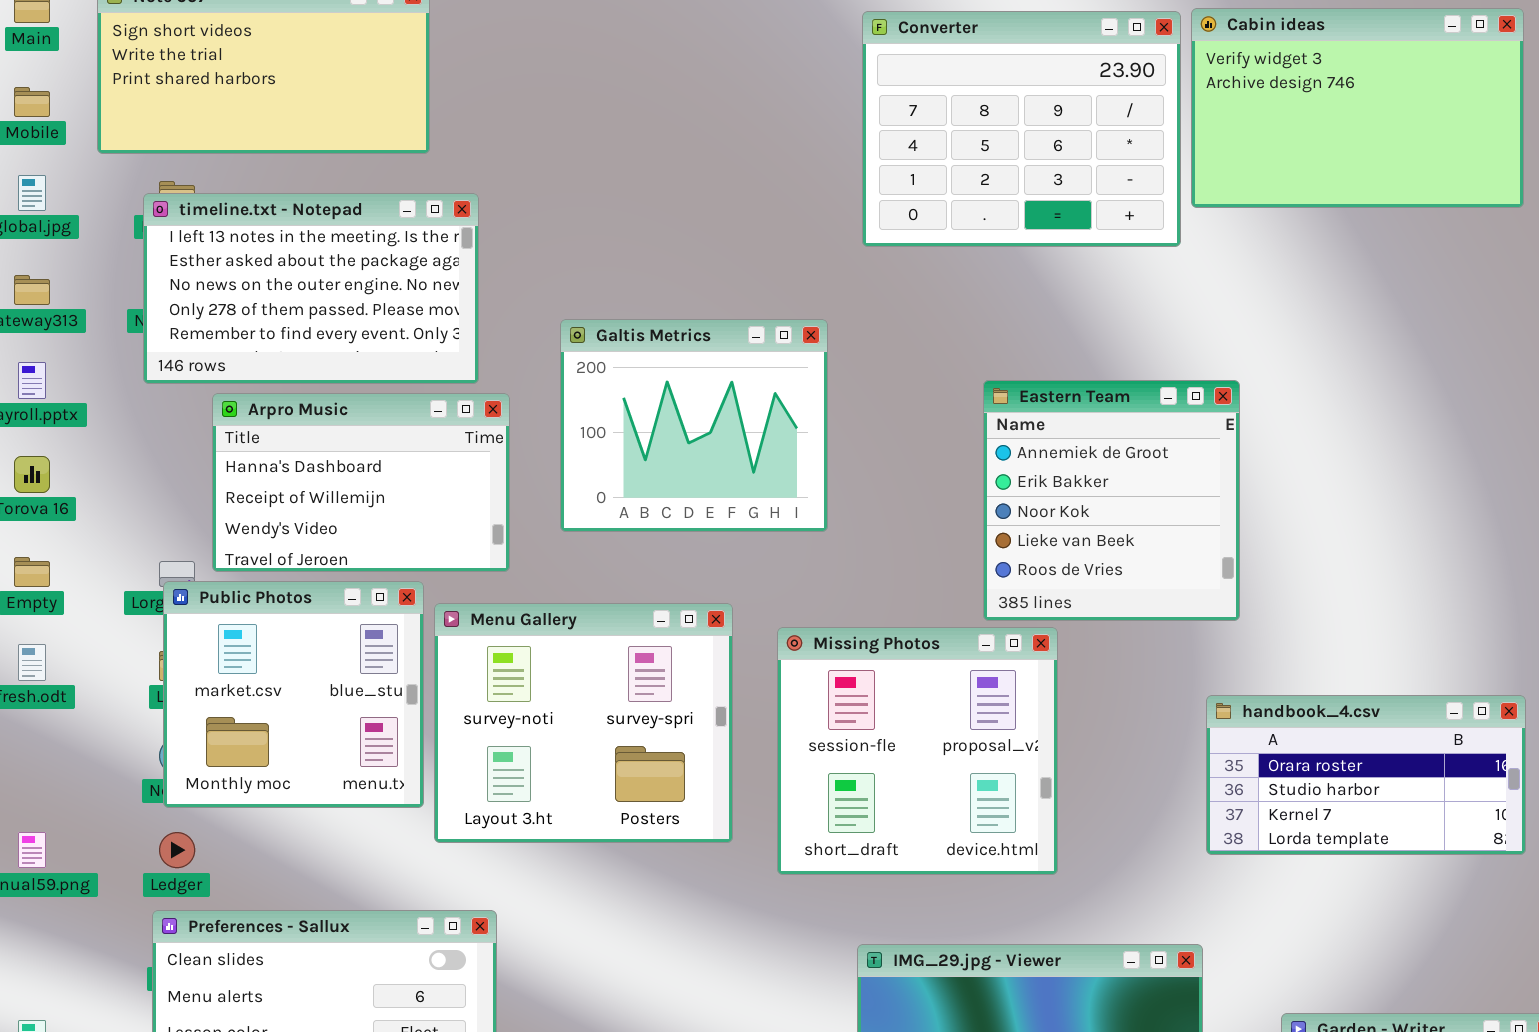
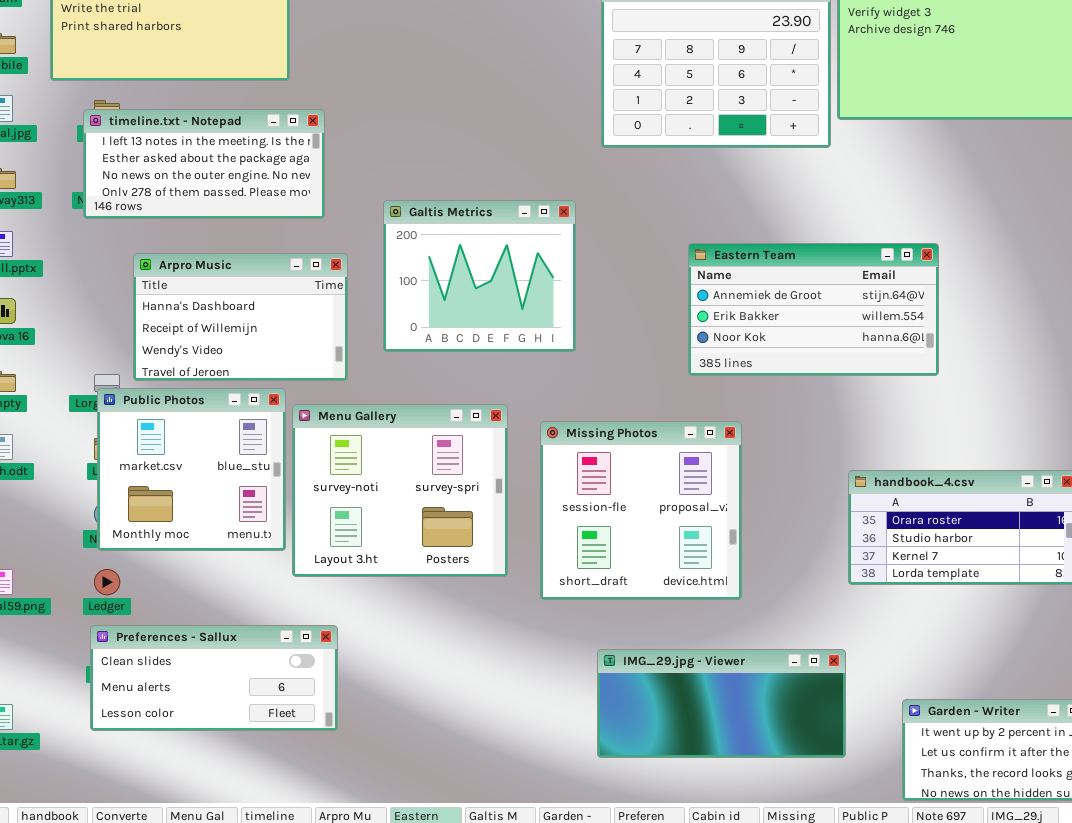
timeline.txt - Notepad: [143,193,479,384] -> [83,109,325,219], resized
Eastern Team: [983,380,1240,621] -> [688,243,939,376], resized

